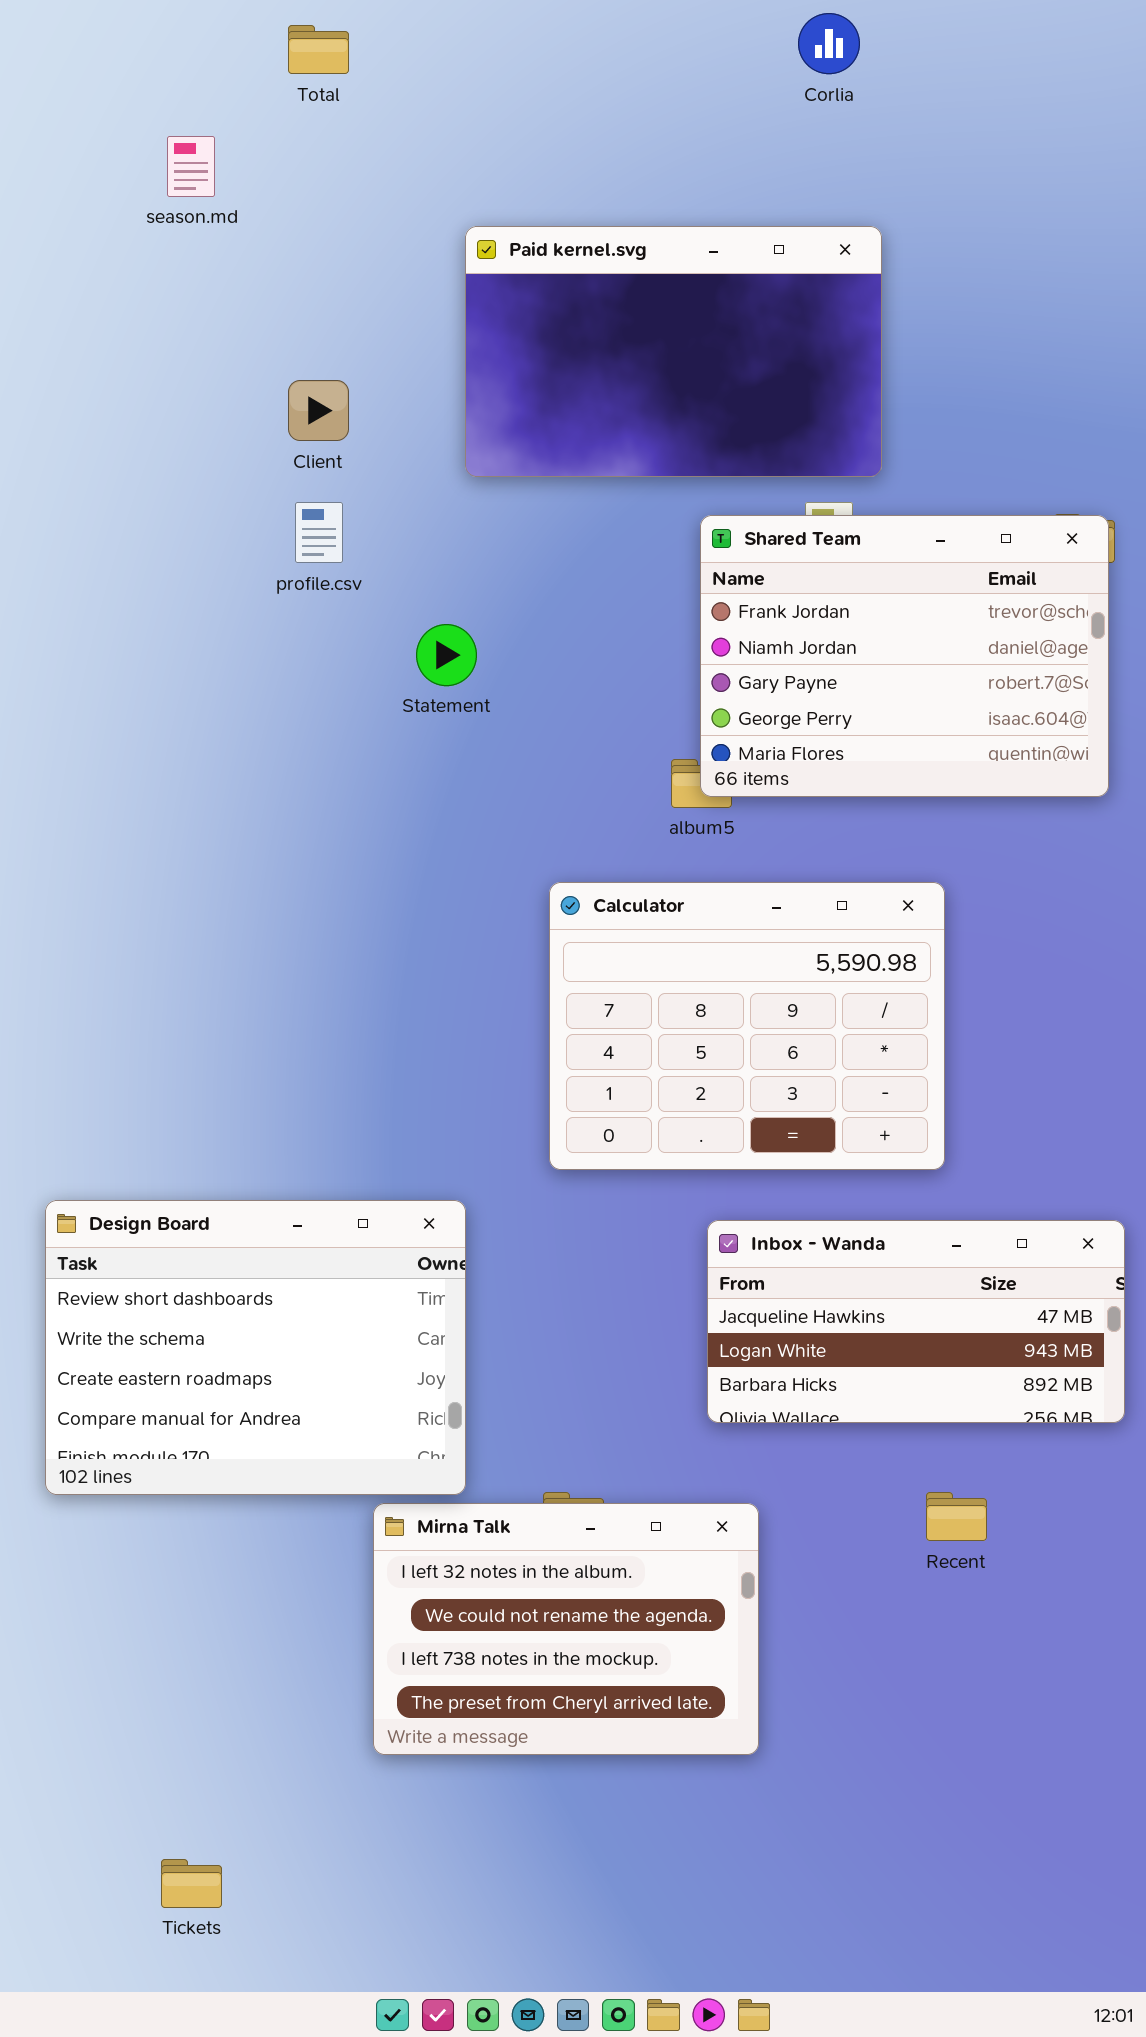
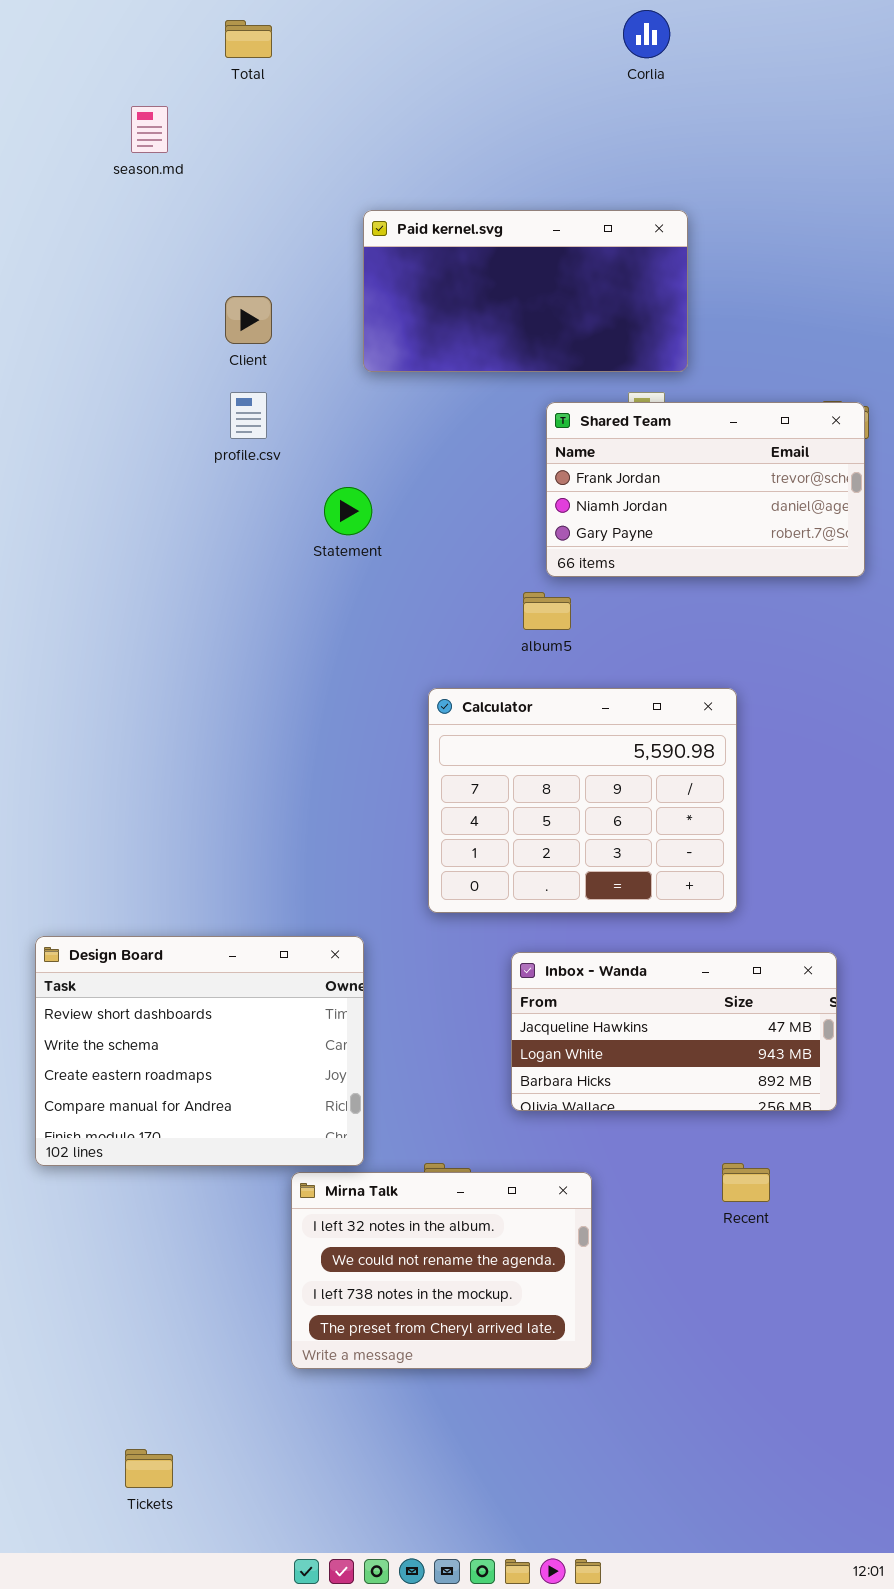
Paid kernel.svg: [465,226,882,477] -> [363,210,688,372], resized
Shared Team: [700,515,1109,797] -> [546,402,865,577], resized
Inbox - Wanda: [707,1220,1125,1423] -> [511,952,837,1111], moved

